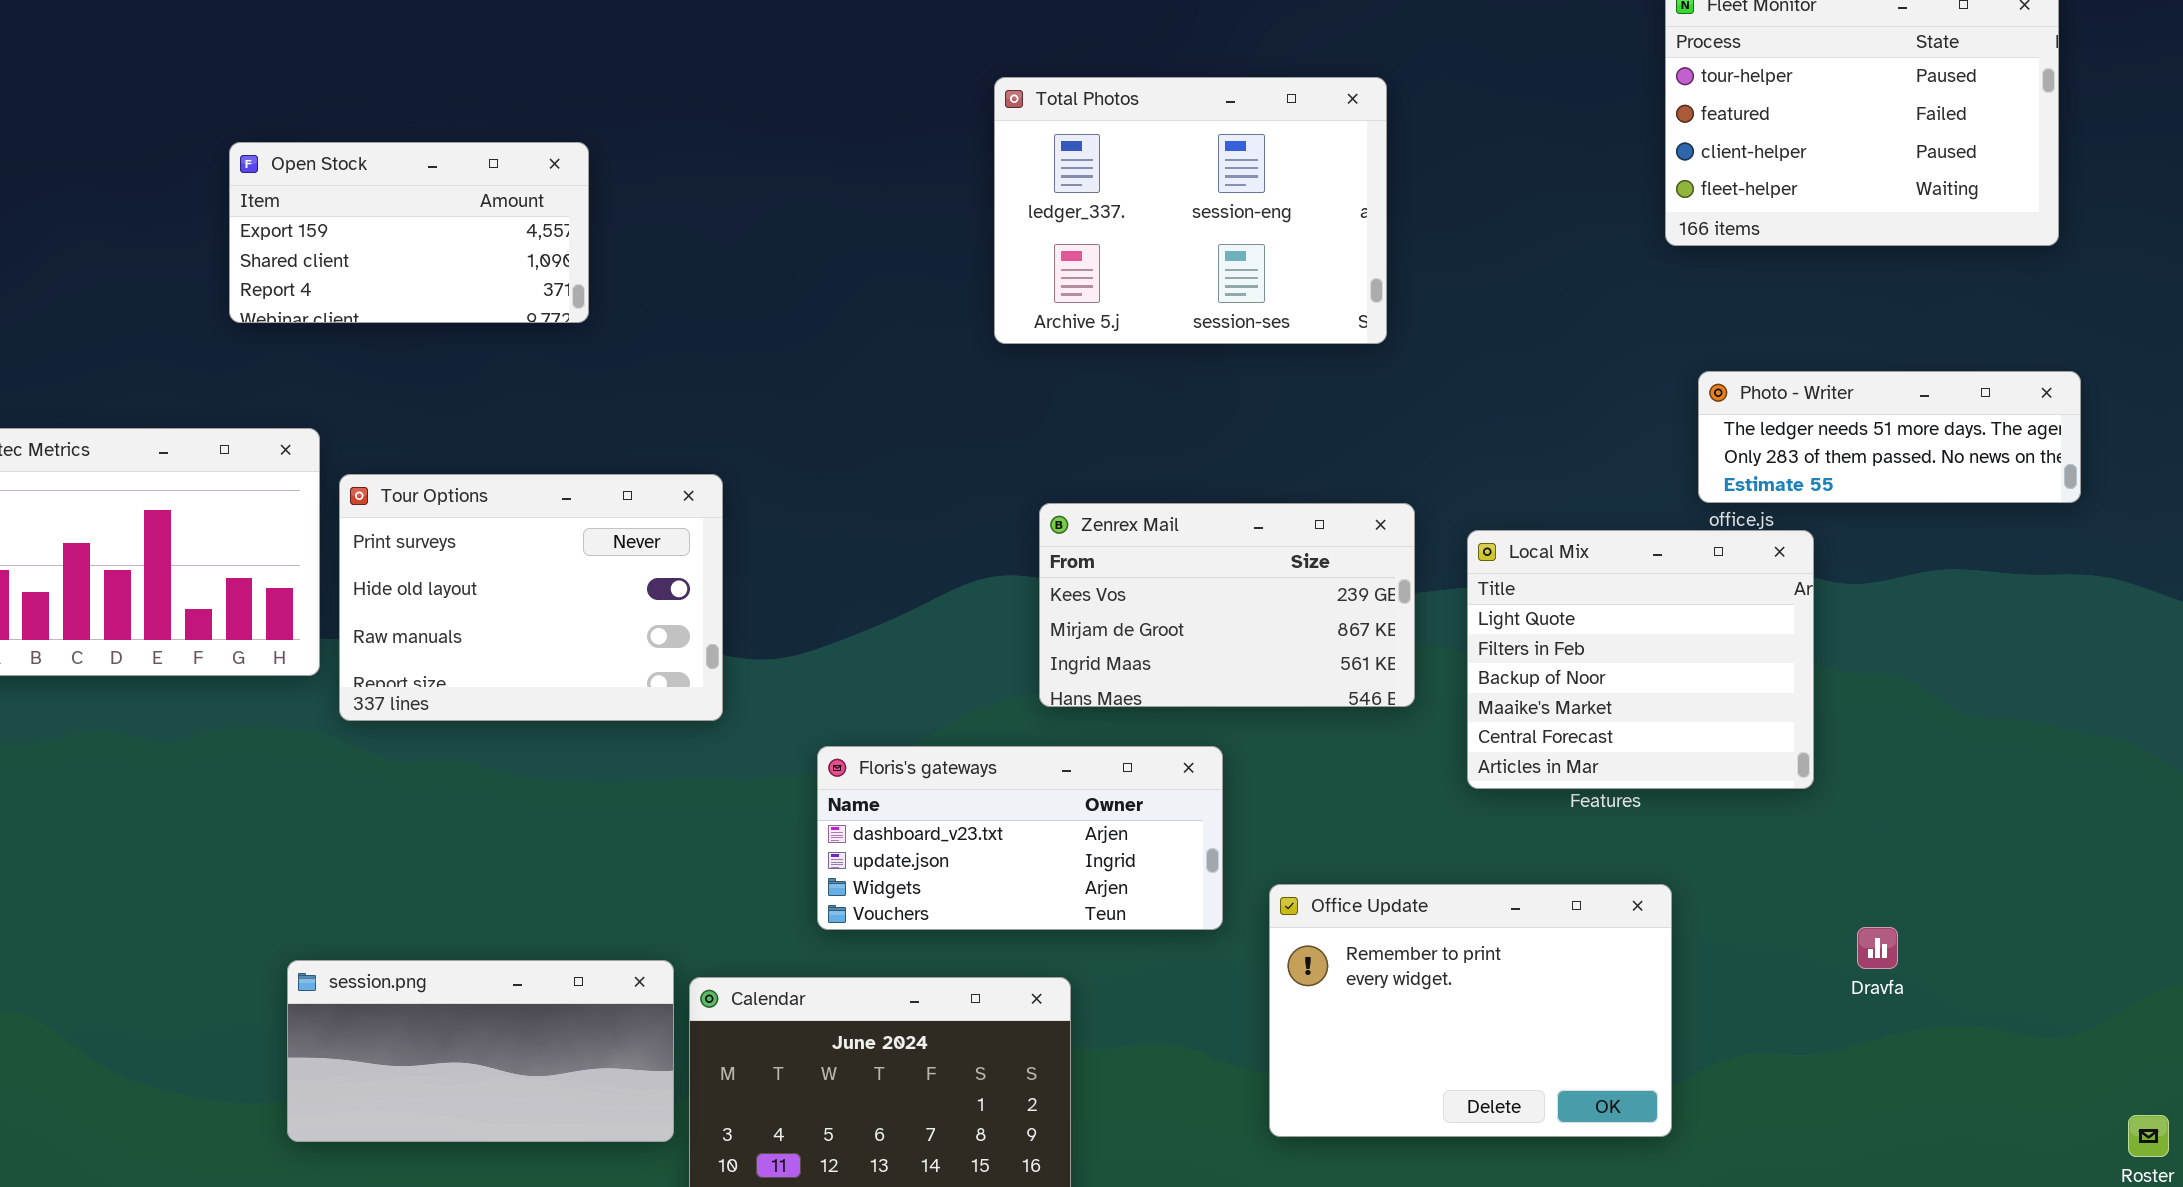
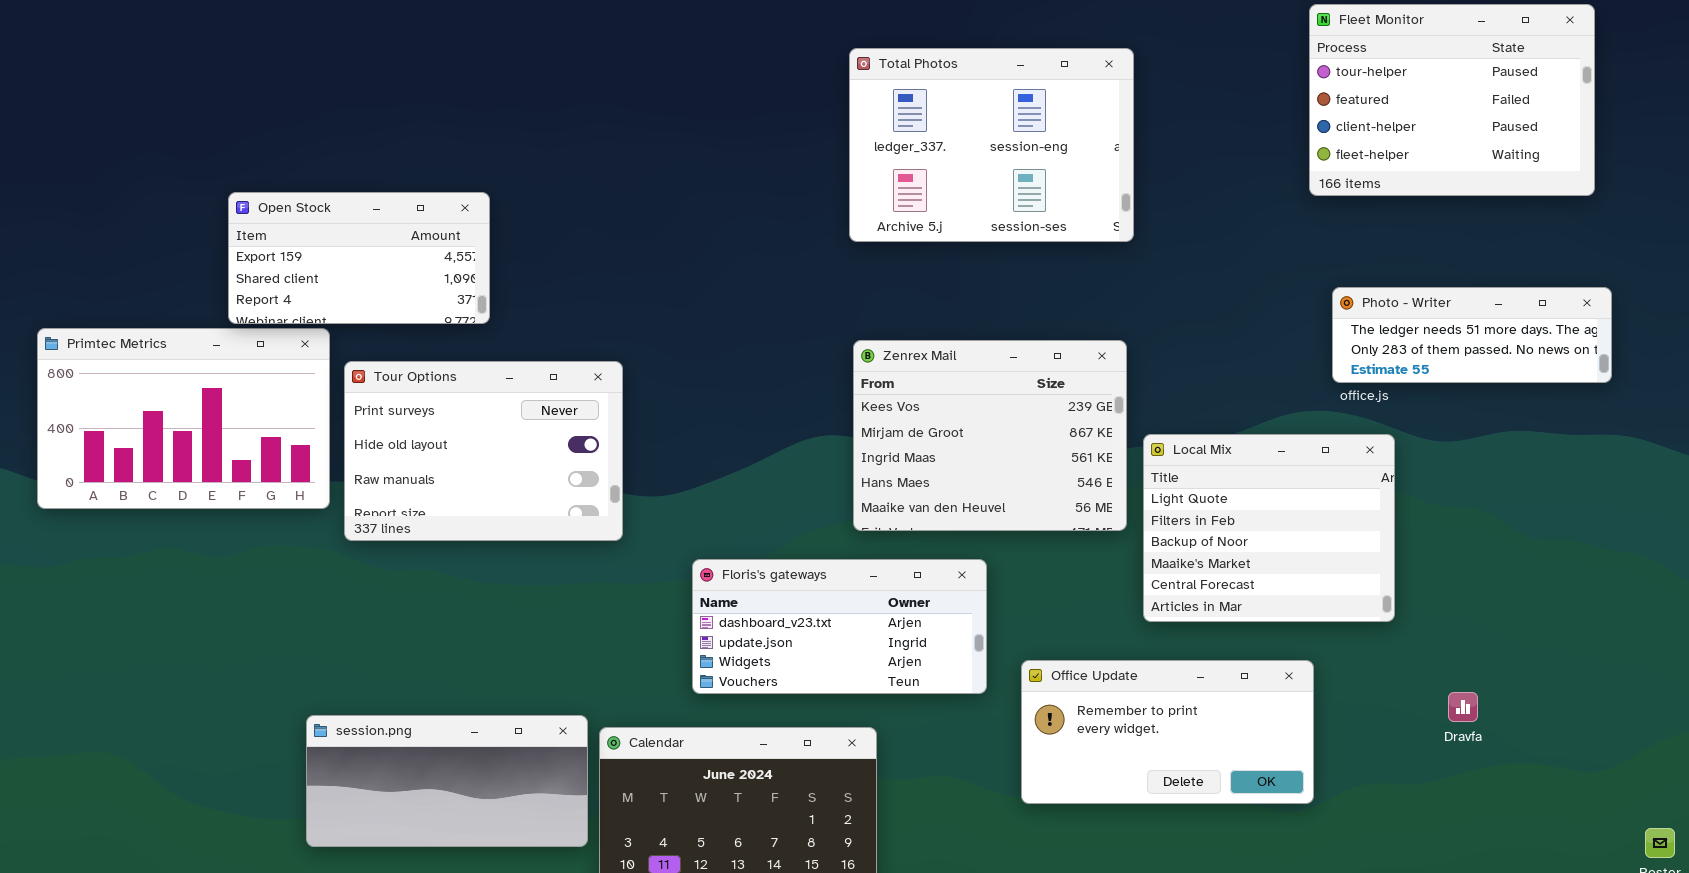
Total Photos: [994,77,1387,344] -> [849,48,1134,242], moved
Open Stock: [229,142,589,323] -> [228,192,490,324], moved
Zenrex Mail: [1039,503,1415,707] -> [853,340,1127,531], resized
Local Mix: [1467,530,1814,789] -> [1143,434,1395,622], moved
Office Update: [1269,884,1672,1137] -> [1021,660,1314,804], resized

